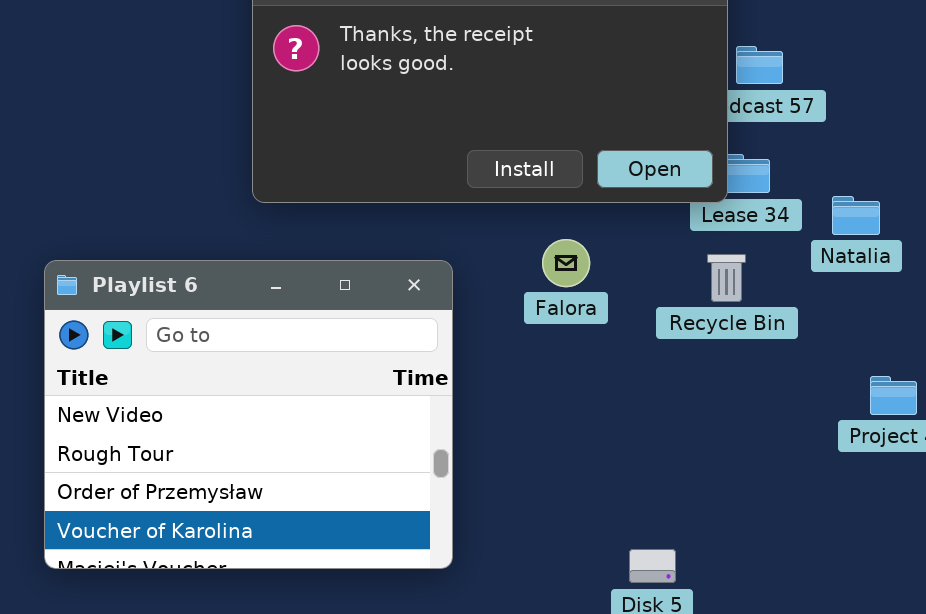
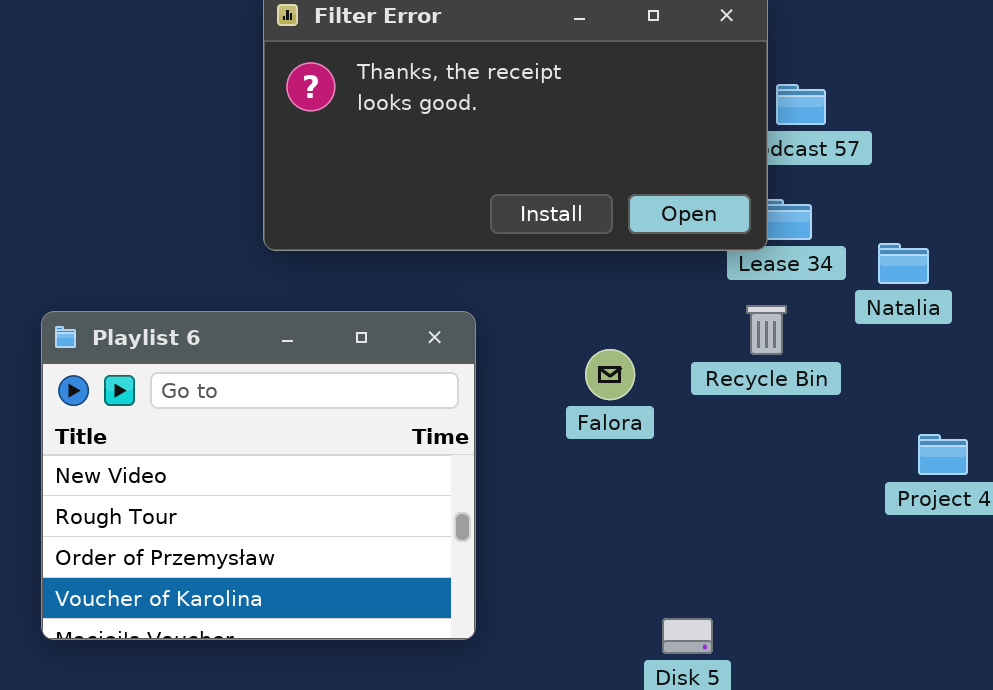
Falora: [542,239,590,287] -> [585,349,635,400], moved

